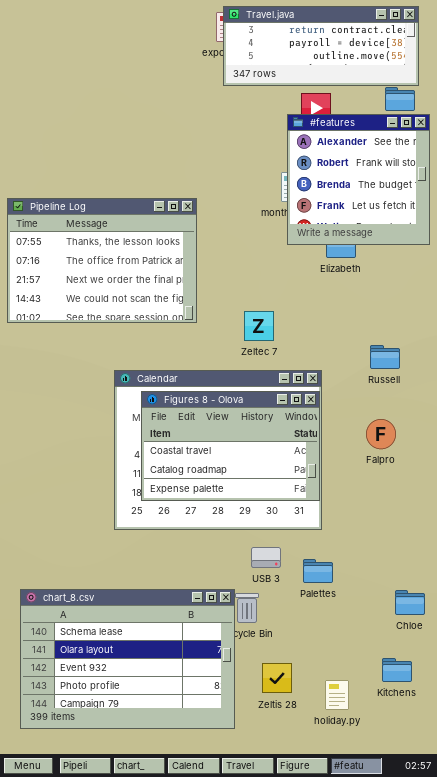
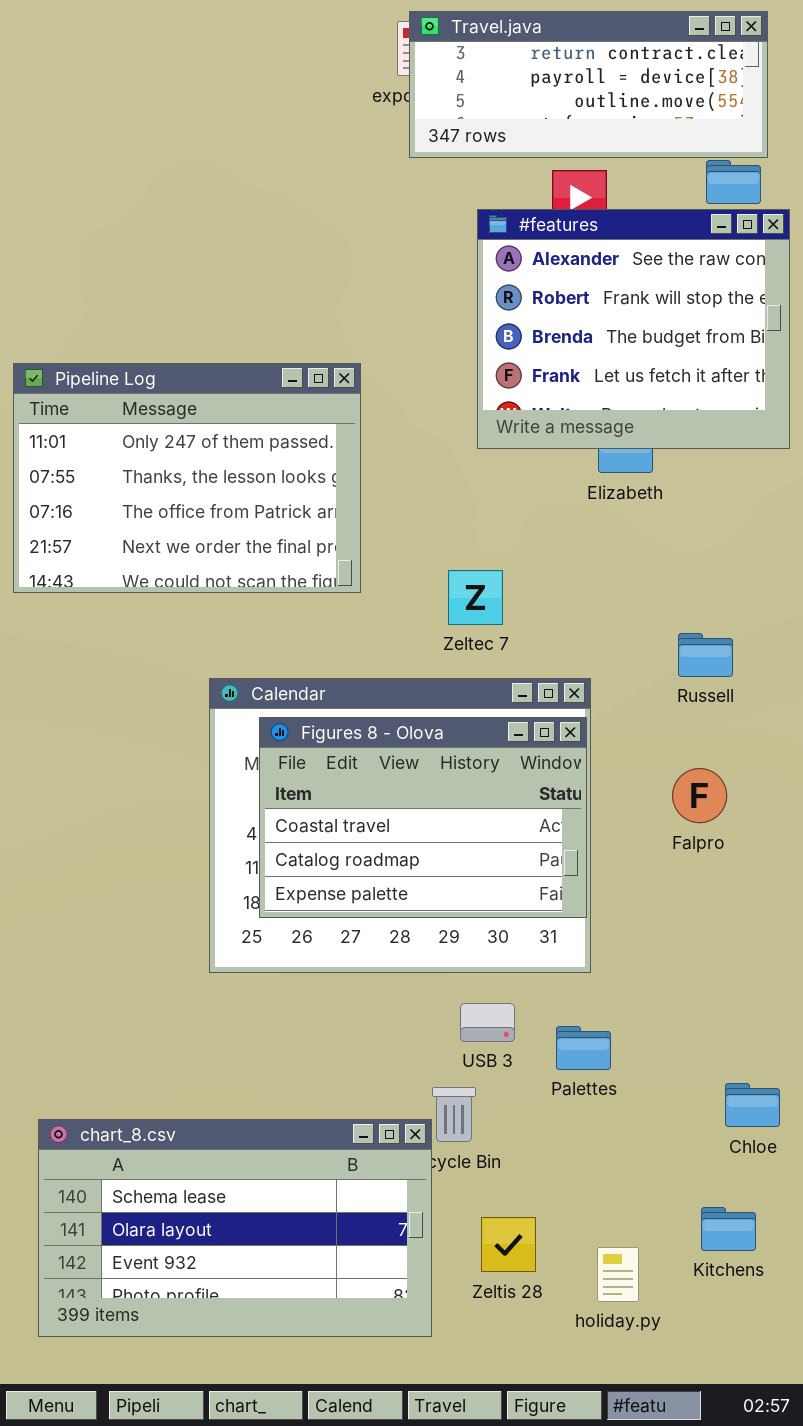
#features: [287,114,430,245] -> [477,209,790,449], resized
Pipeline Log: [7,198,197,323] -> [13,363,361,593], scrolled up 1 row
chart_8.csv: [20,589,235,729] -> [38,1119,432,1337], resized

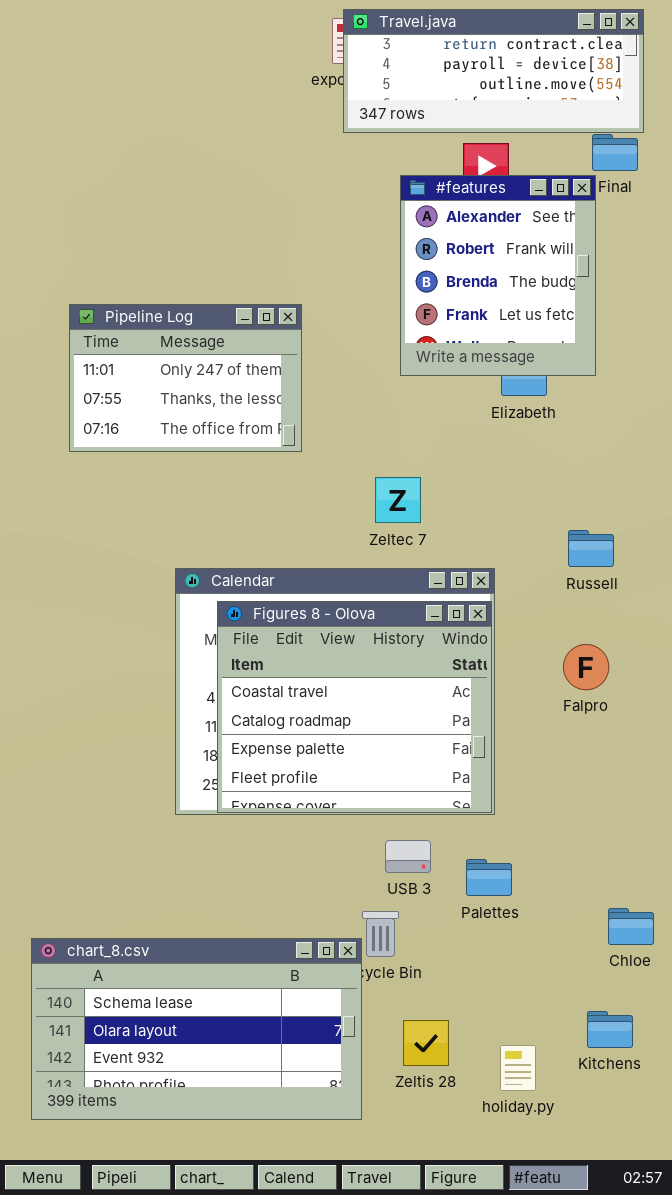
#features: [477,209,790,449] -> [400,175,596,376], resized
Pipeline Log: [13,363,361,593] -> [69,304,302,452], resized
Figures 8 - Olova: [259,717,587,918] -> [217,601,492,813], resized

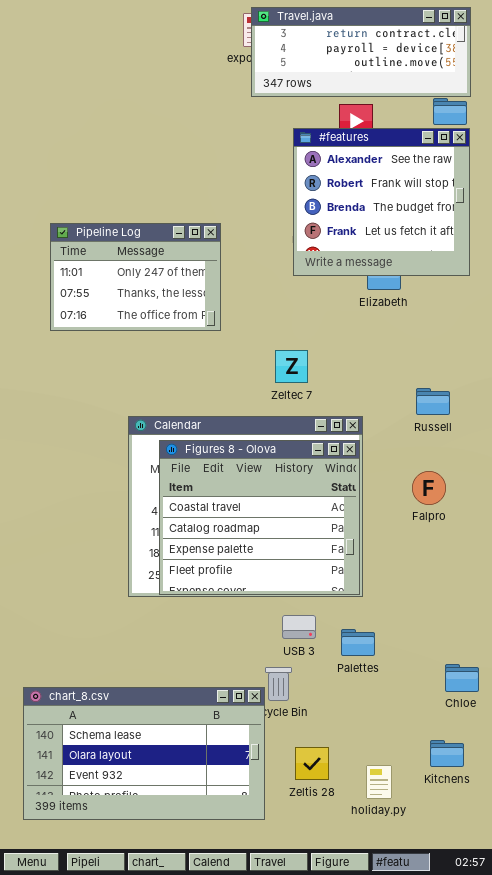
#features: [400,175,596,376] -> [293,128,470,276], resized

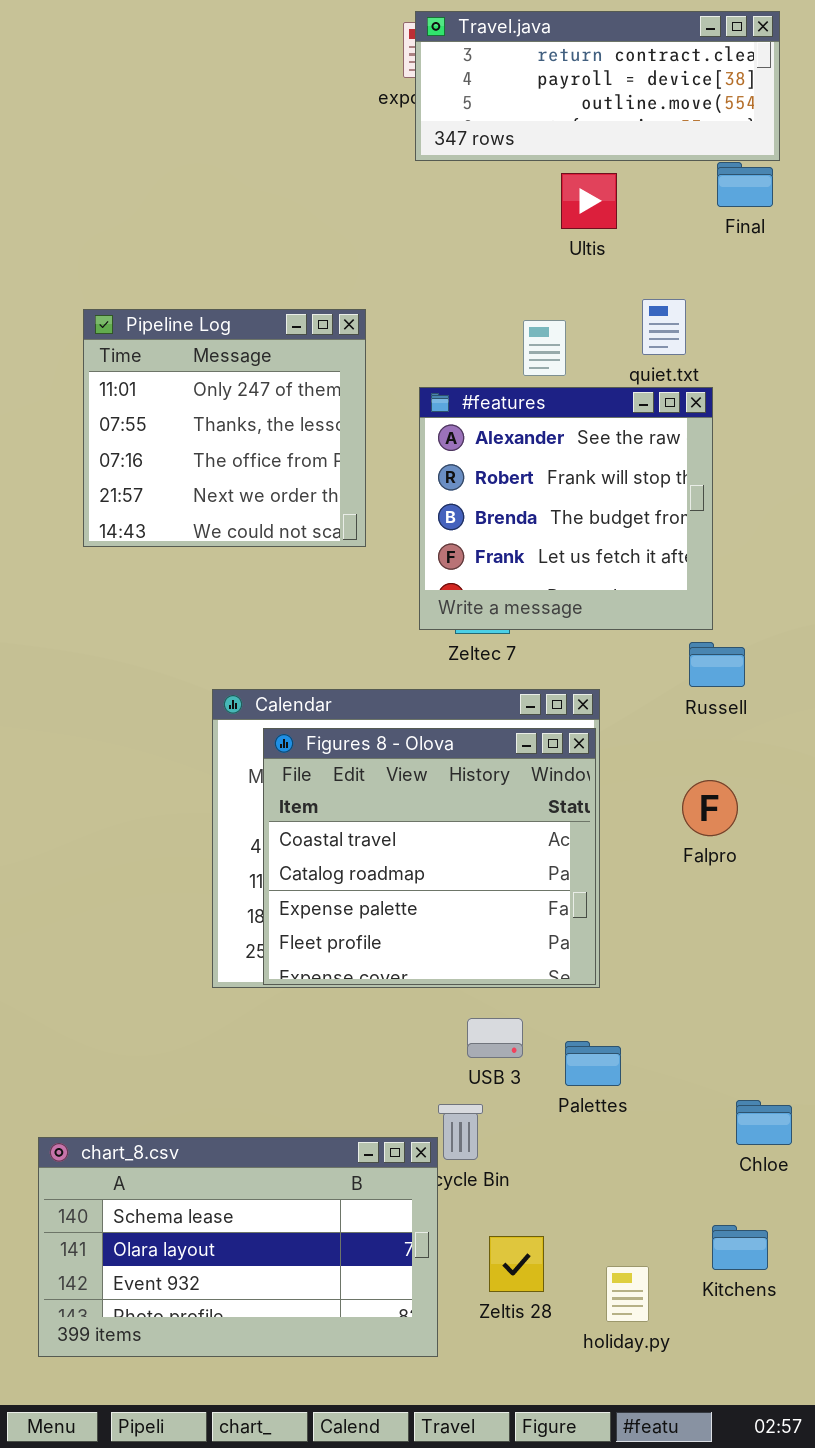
#features: [293,128,470,276] -> [419,387,713,630], moved
Pipeline Log: [50,223,221,331] -> [83,309,366,547], resized

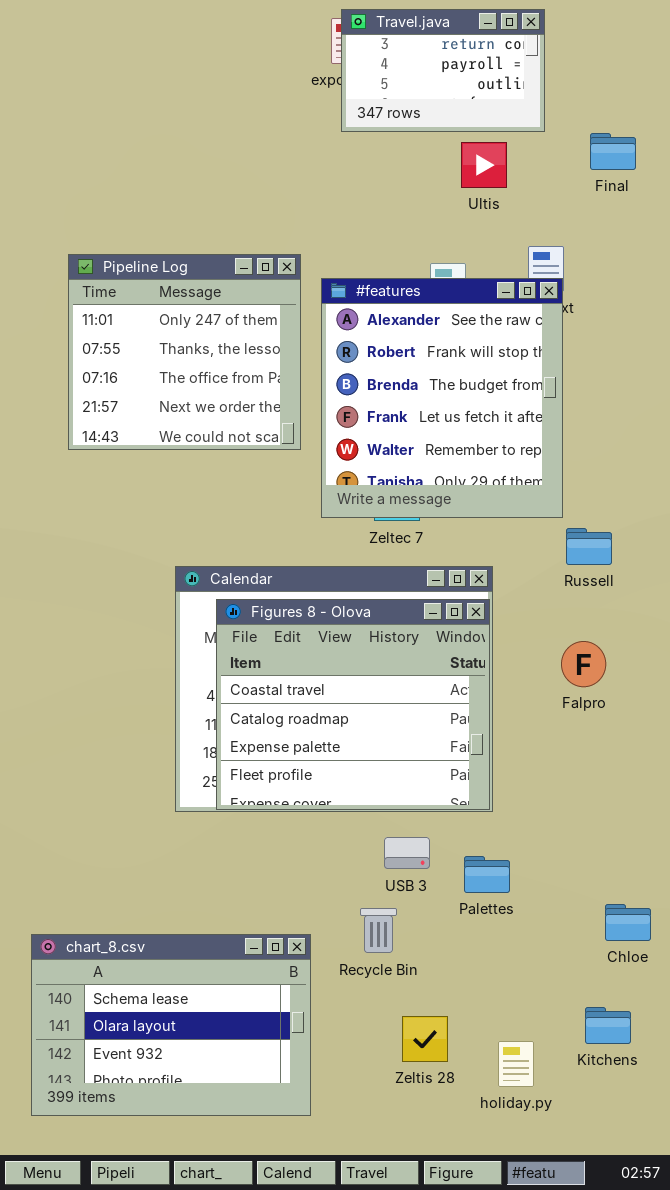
Travel.java: [415,11,780,161] -> [341,9,545,132], resized
#features: [419,387,713,630] -> [321,278,563,518], moved, resized
chart_8.csv: [38,1137,438,1357] -> [31,934,311,1116], resized

